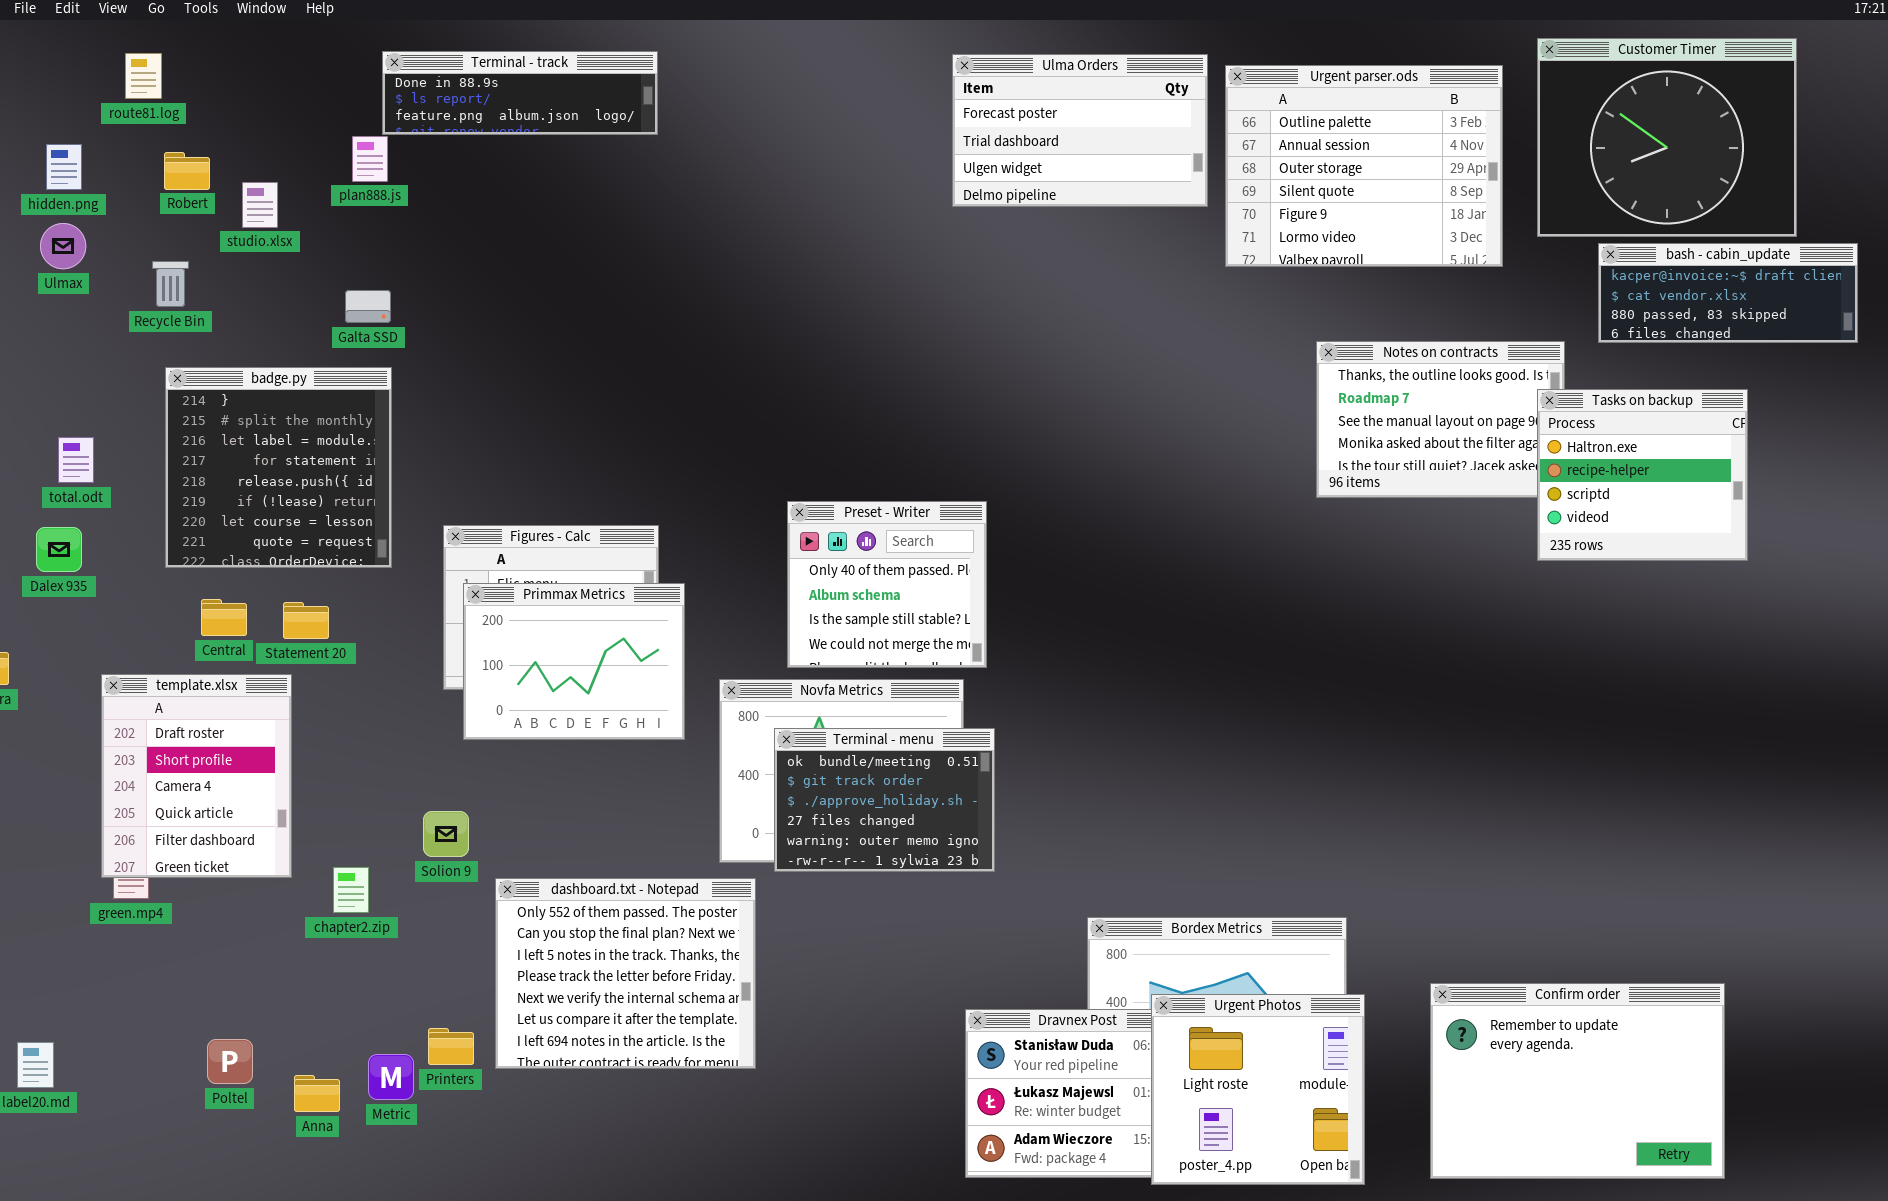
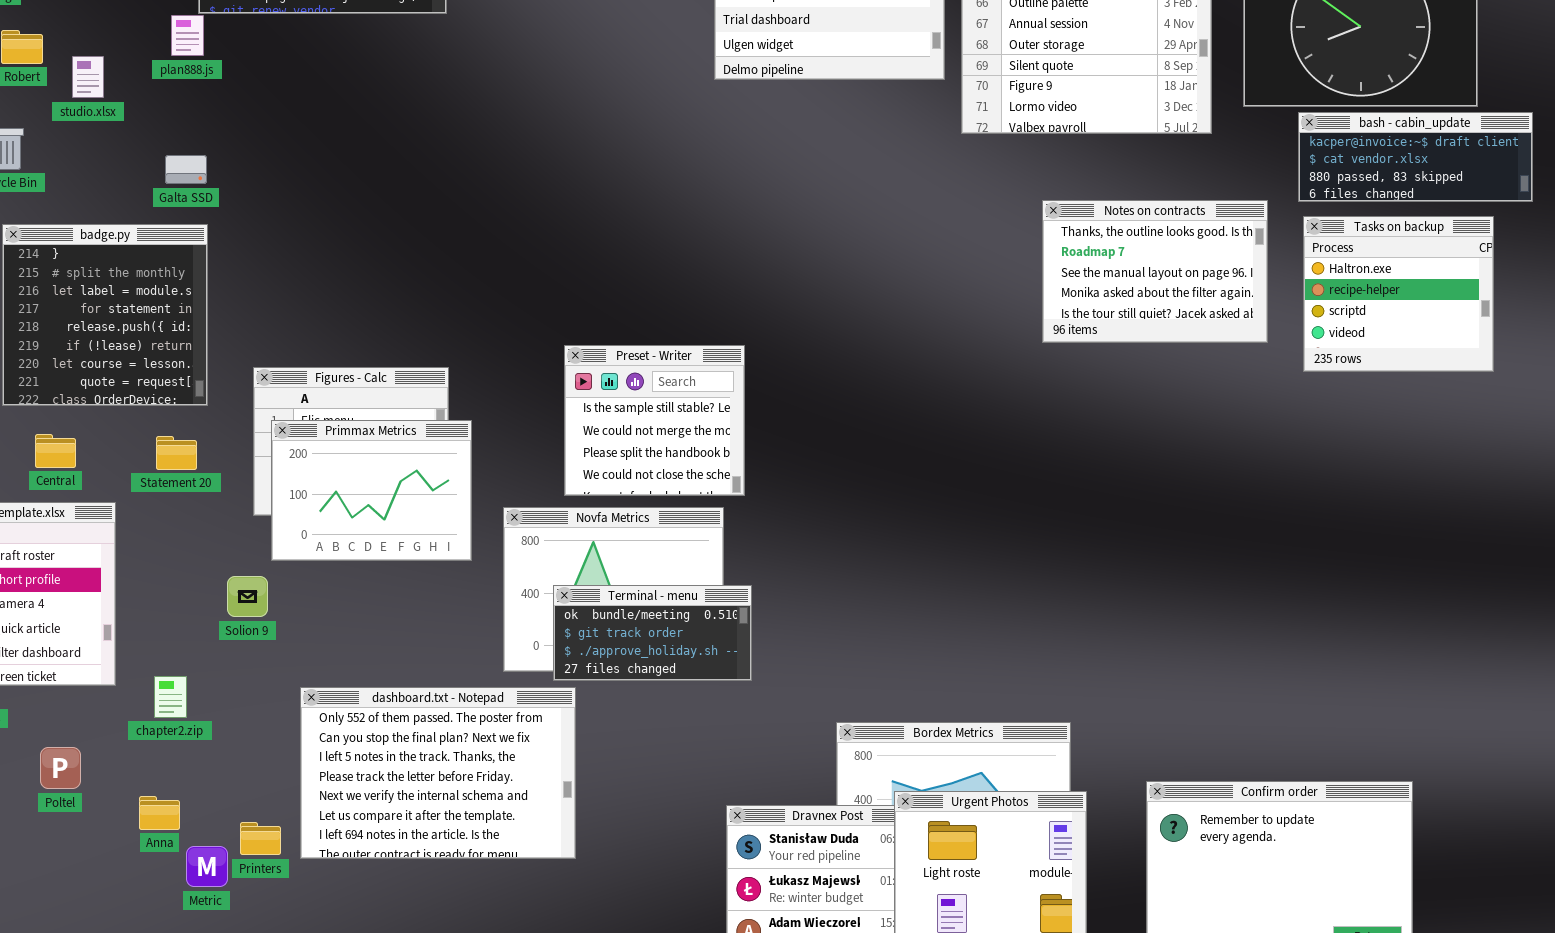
Tasks on backup: [1537,389,1748,561] -> [1303,216,1494,372], moved
Preset - Writer: [787,501,987,668] -> [564,345,745,496], scrolled down 2 rows
Statement 20: [283,602,329,639] -> [156,436,197,470], moved
Terminal - menu: [774,728,995,872] -> [553,585,752,681], resized
Solion 9: [423,811,469,857] -> [227,576,268,617], moved
dashboard.txt - Notepad: [495,878,756,1069] -> [300,687,576,859], resized
Poltel: [207,1039,253,1084] -> [40,747,81,789], moved
Anna: [294,1075,340,1112] -> [139,796,180,830], moved

